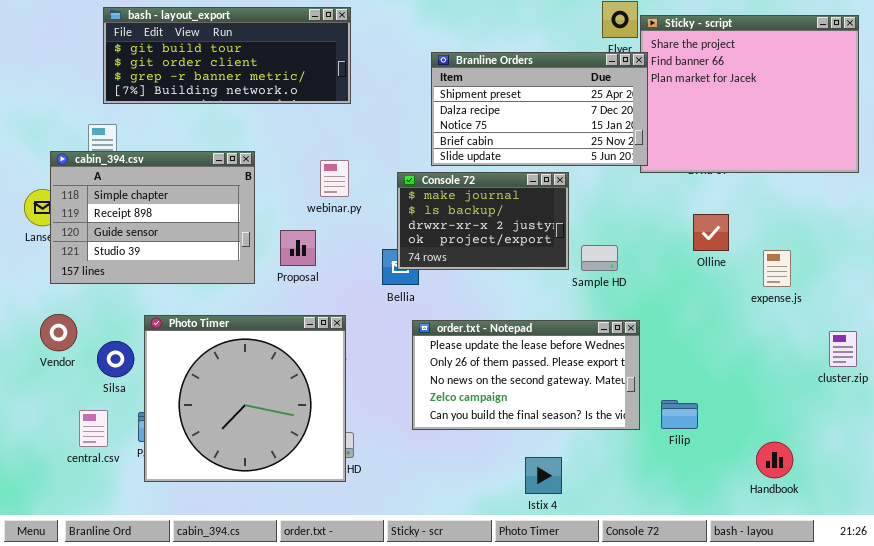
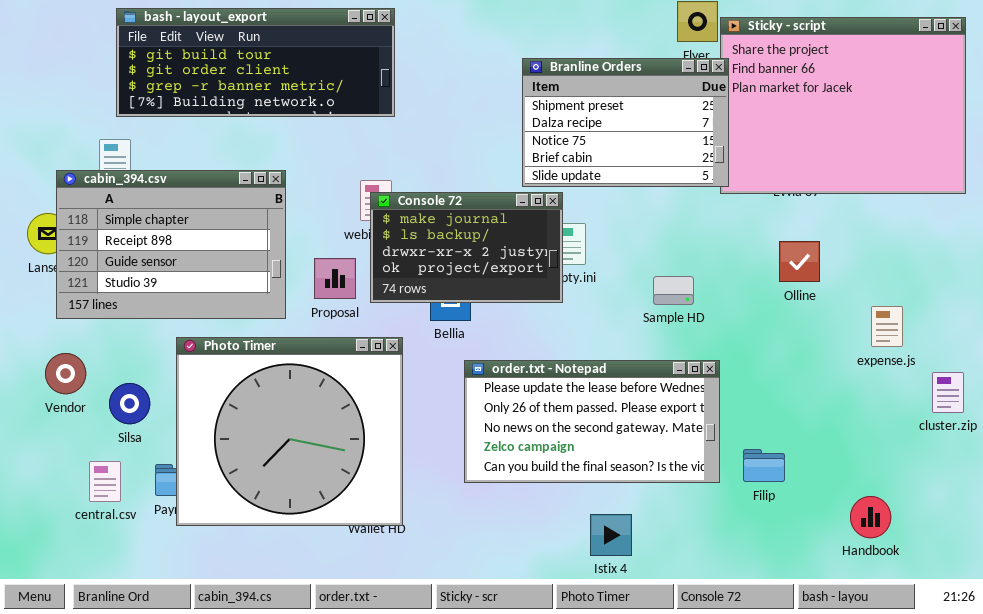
Branline Orders: [431,52,648,166] -> [522,58,729,187], resized
Console 72: [397,172,569,270] -> [370,192,563,303], moved
expense.js: [763,250,791,287] -> [871,306,903,347], moved
Photo Timer: [144,315,346,482] -> [176,337,403,526], moved

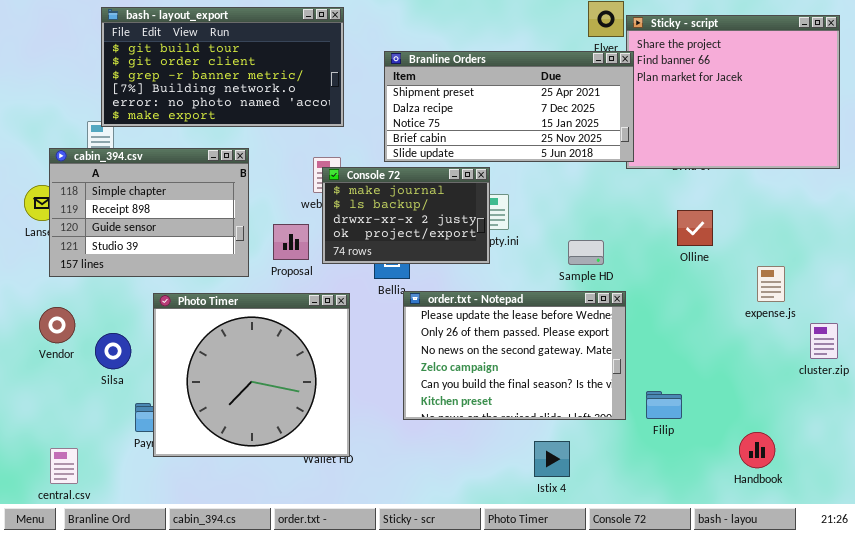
bash - layout_export: [116,8,395,117] -> [101,7,344,127], resized
Branline Orders: [522,58,729,187] -> [384,51,634,162], resized
order.txt - Notepad: [464,360,720,483] -> [403,291,626,420], resized
central.csv: [89,461,121,502] -> [50,448,78,484], moved
Istix 4: [590,514,632,556] -> [534,441,570,477], moved

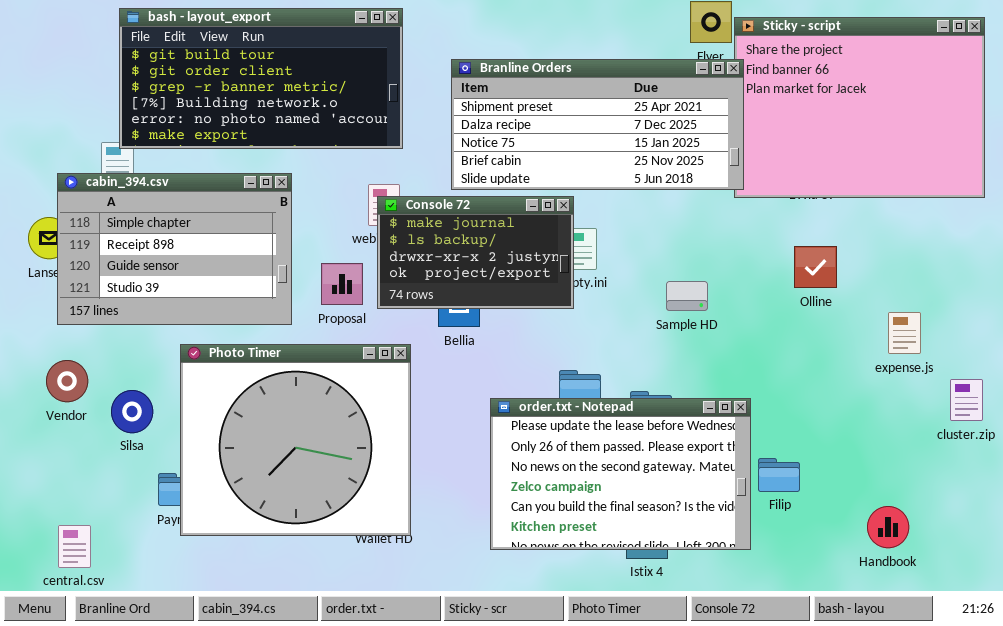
order.txt - Notepad: [403,291,626,420] -> [490,398,751,550], moved

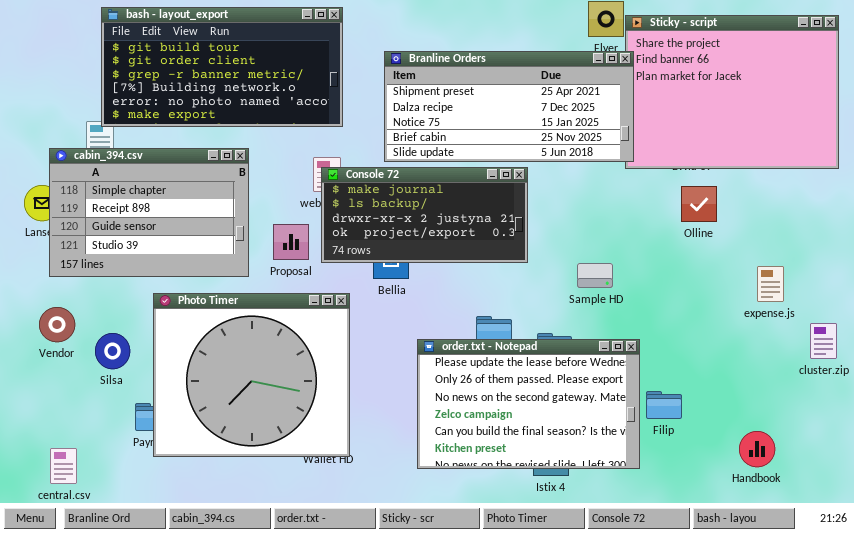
Console 72: [377,196,574,309] -> [321,167,528,263], resized
Olline: [794,246,837,288] -> [681,186,717,222], moved
Sample HD: [666,281,708,311] -> [577,263,613,288], moved

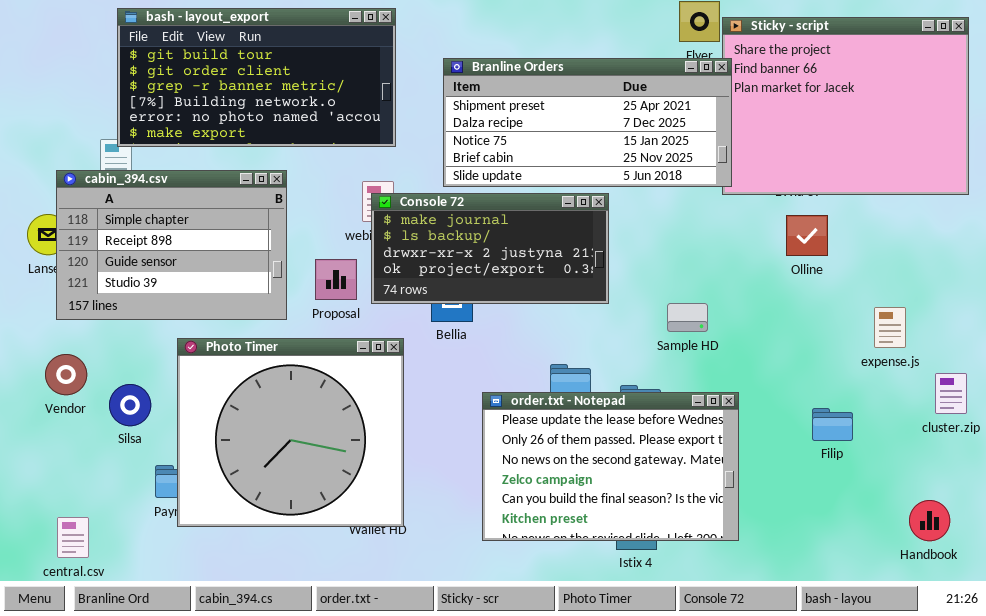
Filip: [646,391,682,419] -> [812,408,853,441], moved
Handbook: [739,431,775,467] -> [909,500,950,541], moved

